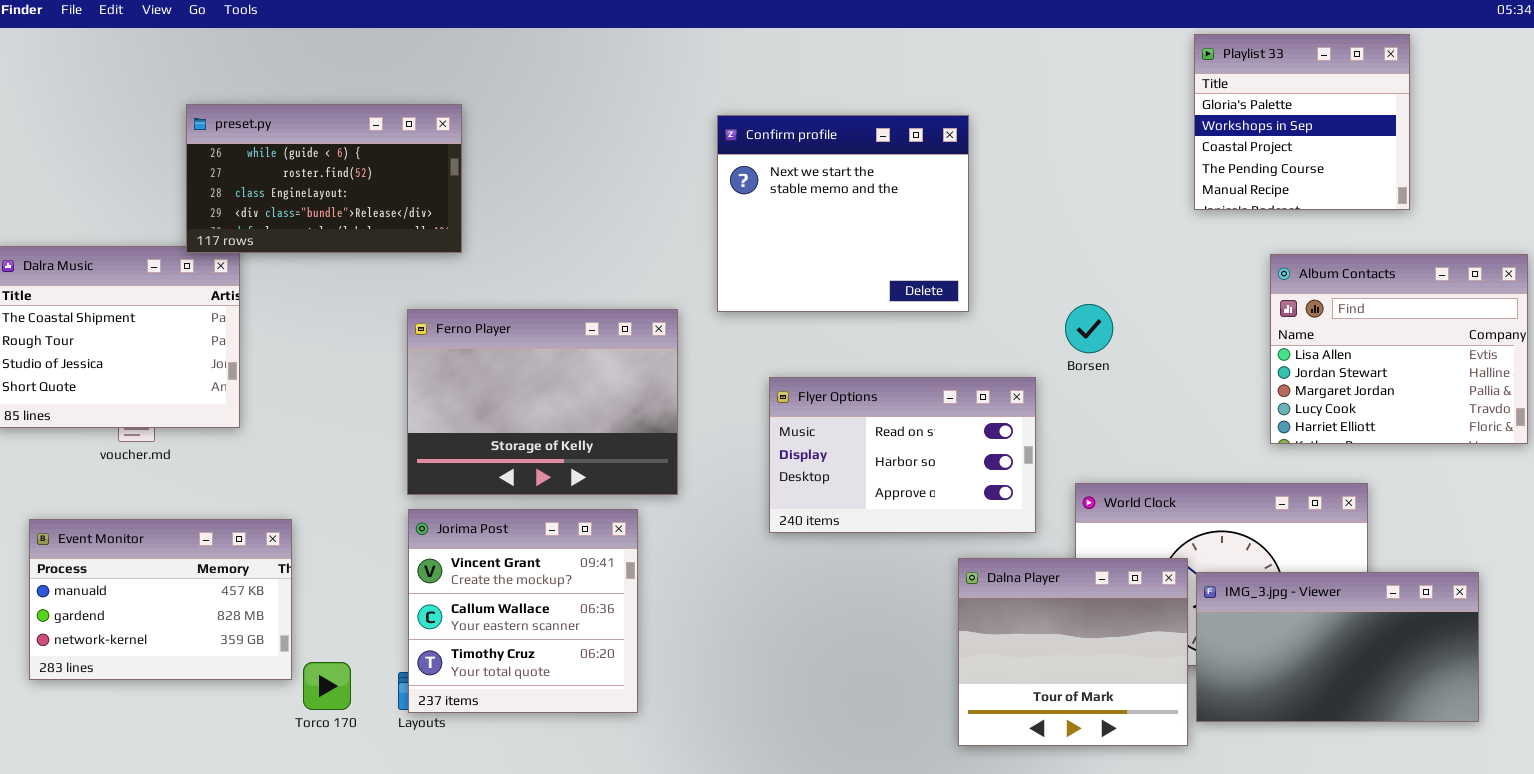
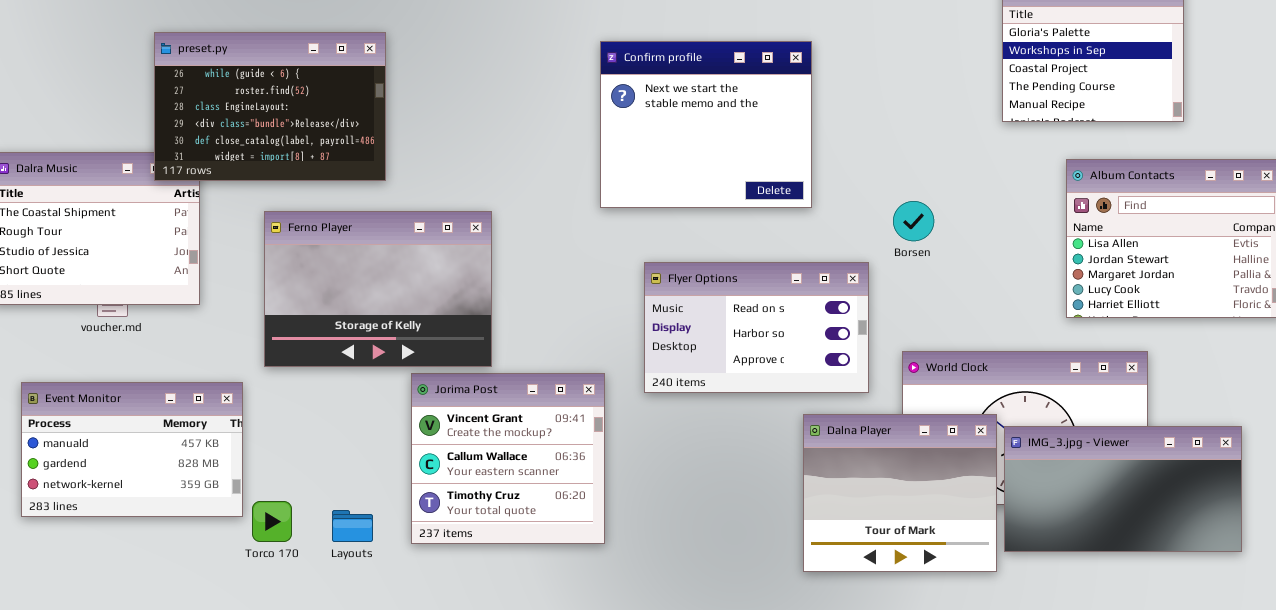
preset.py: [186,104,462,253] -> [154,32,386,181], resized
Ferno Player: [407,309,678,495] -> [264,211,492,367], moved
Jorima Post: [408,509,638,713] -> [411,373,605,544], moved

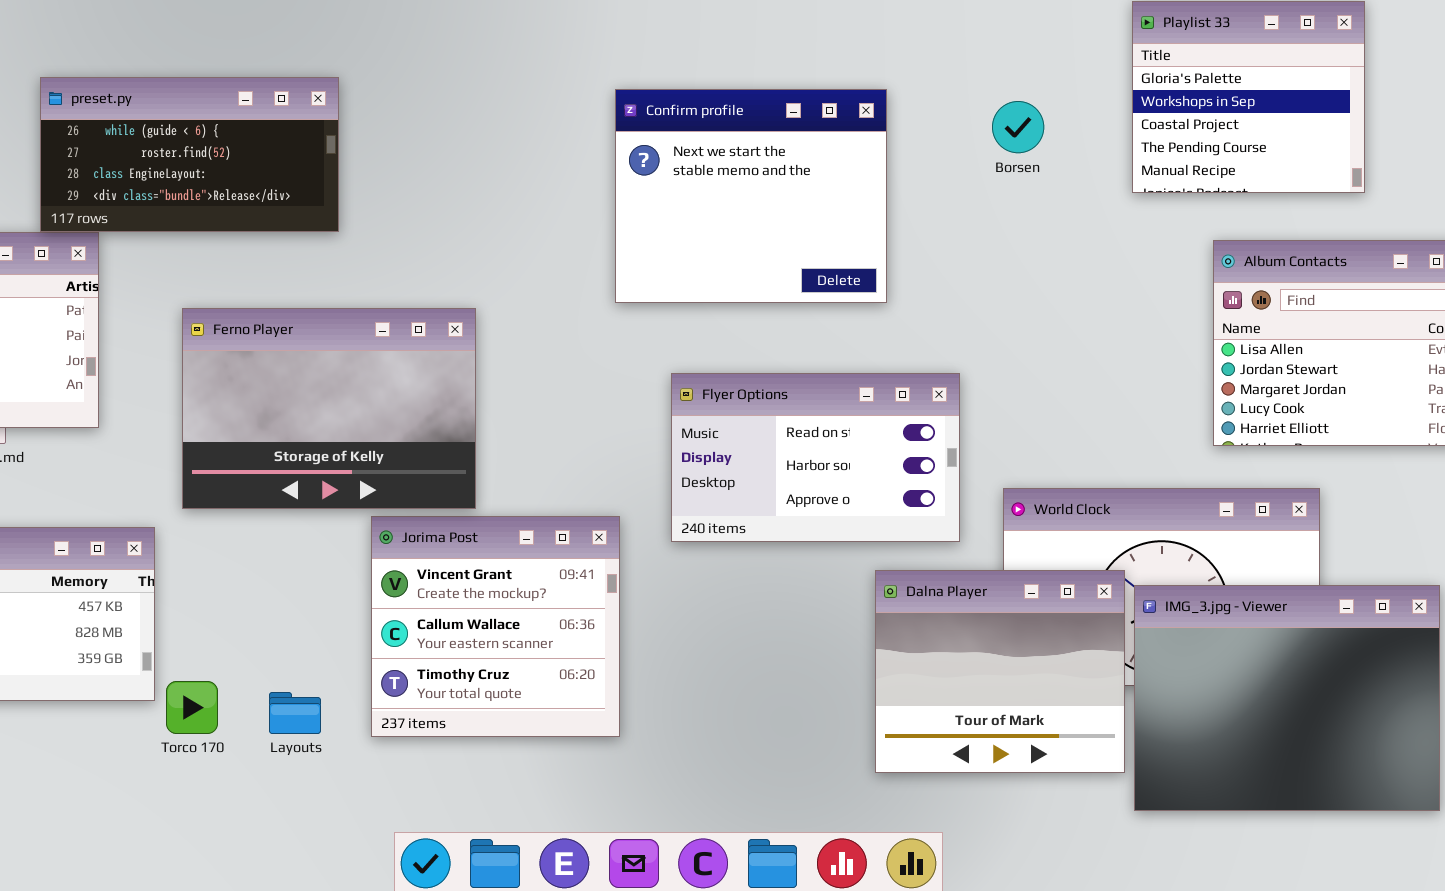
preset.py: [154,32,386,181] -> [40,77,339,232], resized
Borsen: [893,201,934,241] -> [992,101,1044,153], moved
IMG_3.jpg - Viewer: [1004,426,1242,552] -> [1134,585,1440,811], resized

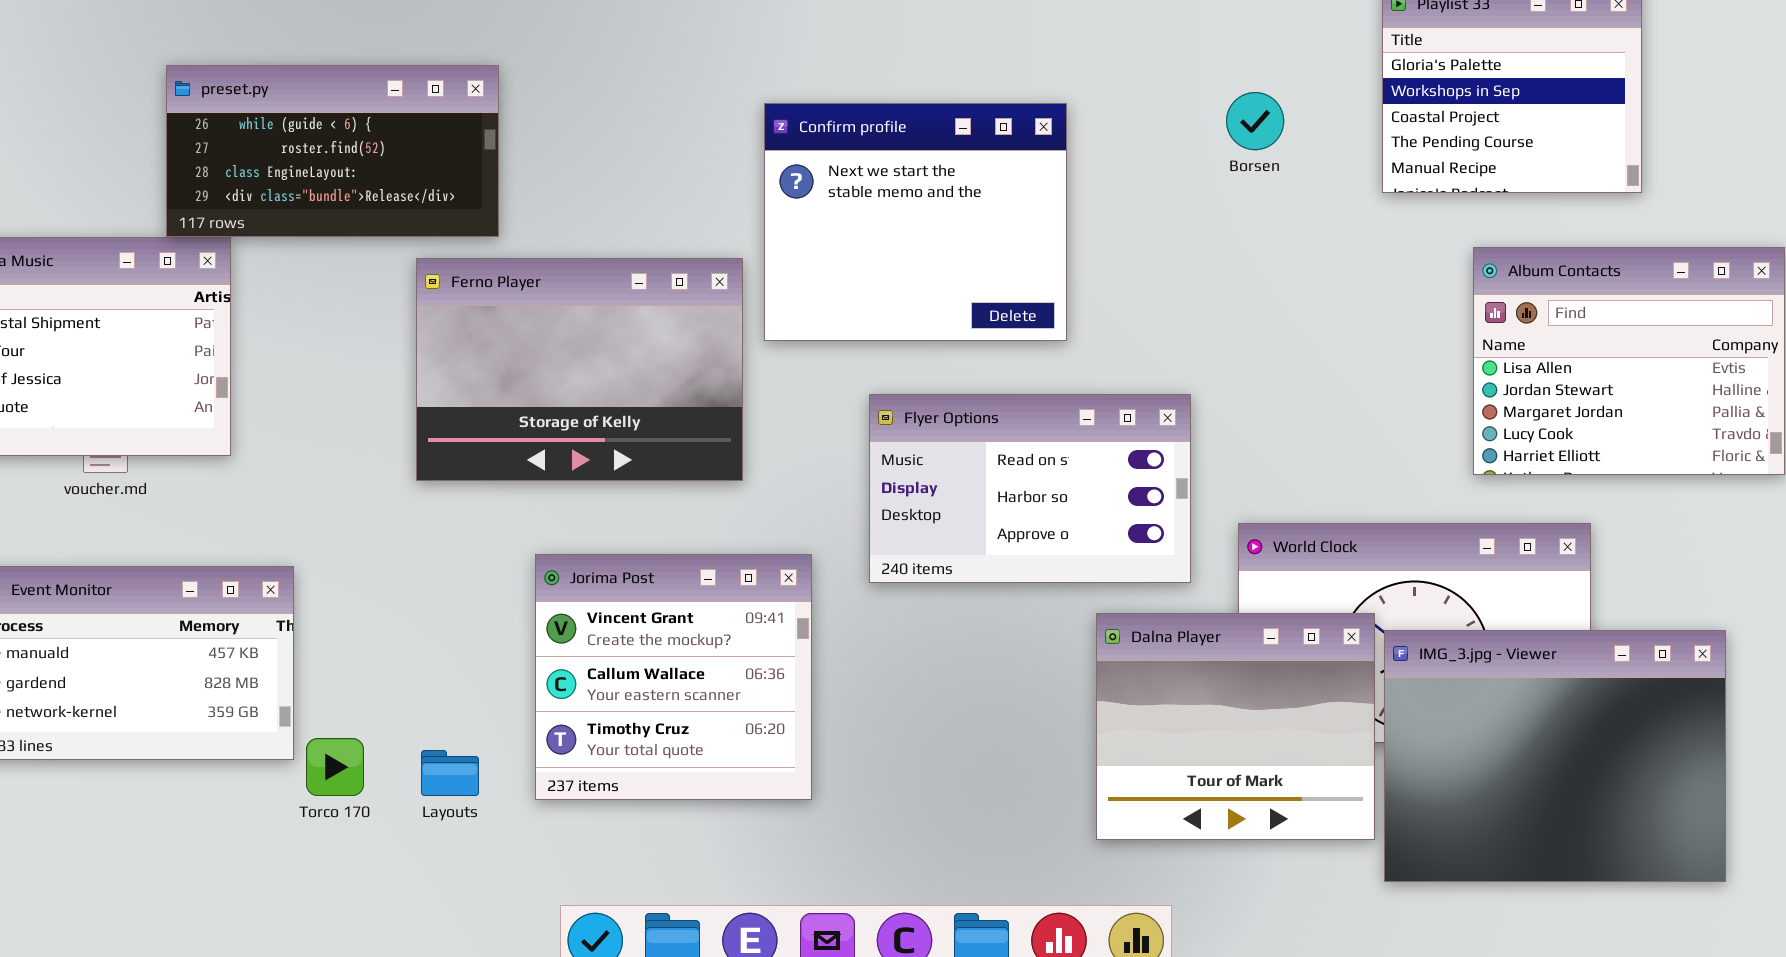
Confirm profile: [615,89,887,303] -> [764,103,1067,341], moved
Ferno Player: [182,308,476,509] -> [416,258,743,481], moved

